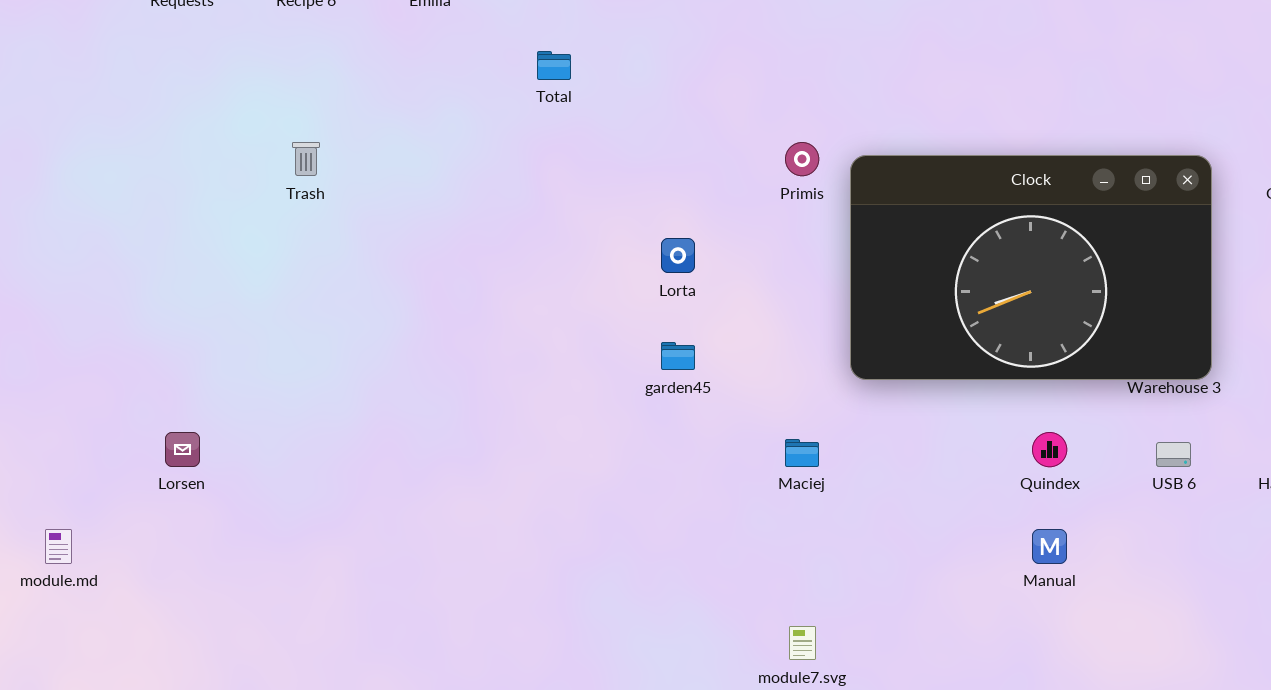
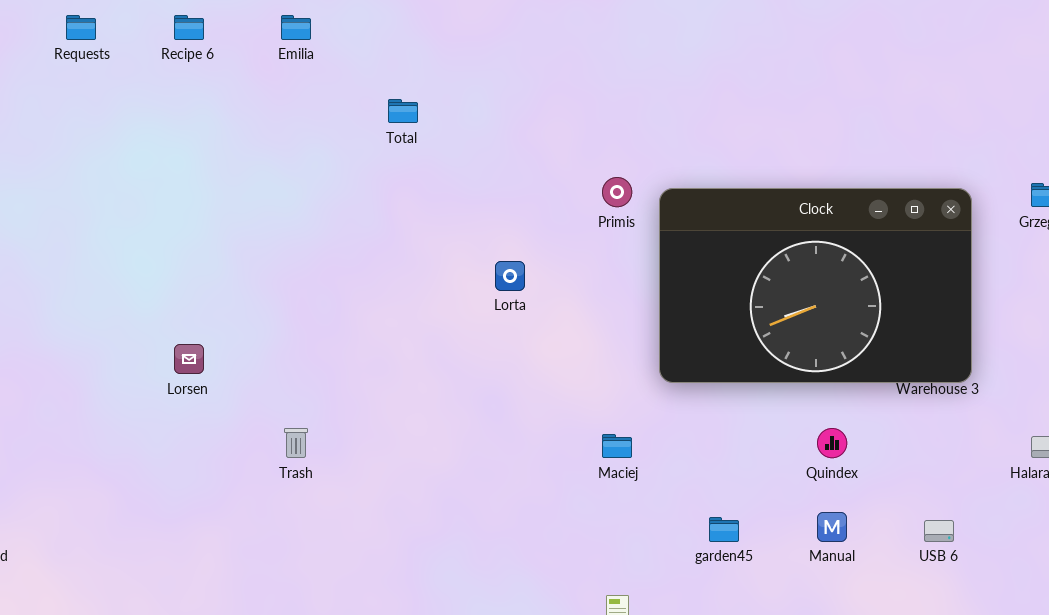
Trash: [292,142,320,176] -> [284,428,308,458], moved
garden45: [661,342,695,370] -> [709,517,739,542], moved
Lorsen: [165,432,200,467] -> [174,344,204,374], moved
USB 6: [1156,442,1191,467] -> [924,520,954,542], moved

